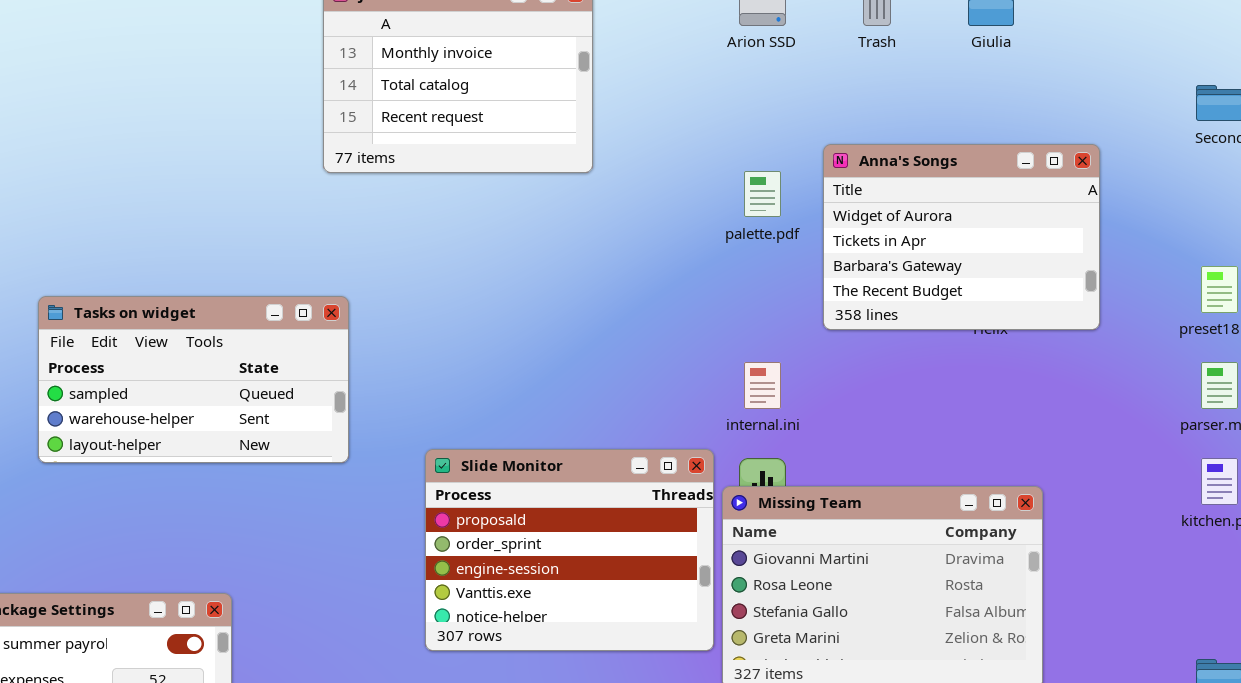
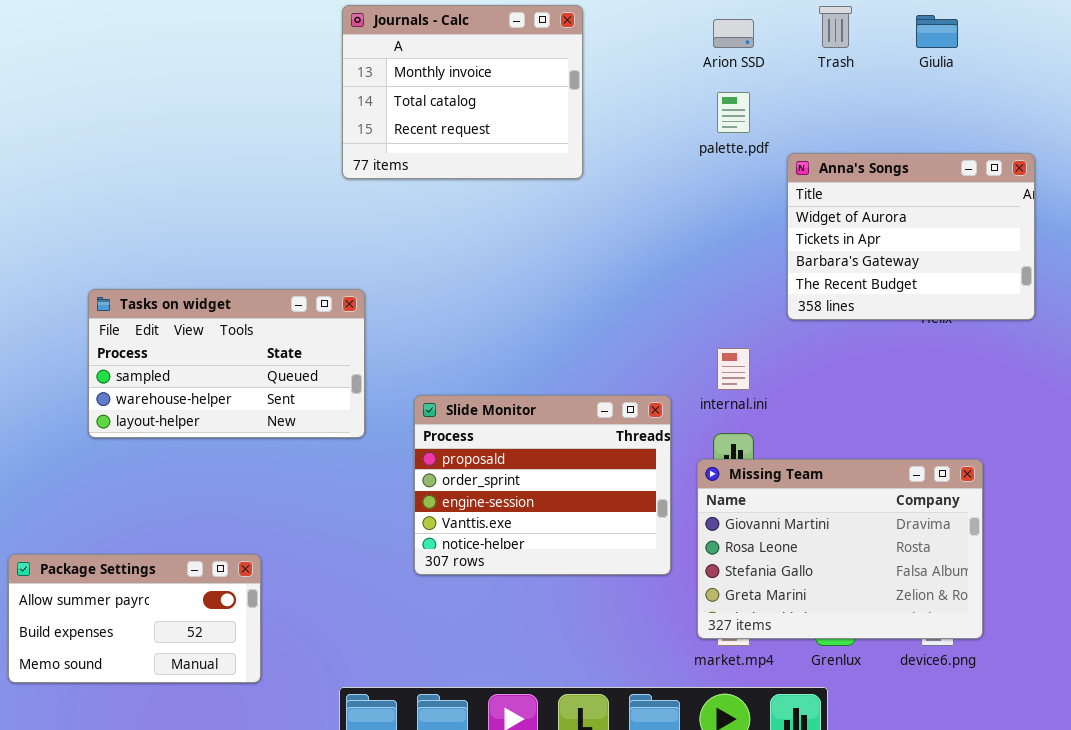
palette.pdf: [744,171,781,217] -> [717,92,750,133], moved
Slide Monitor: [425,449,714,651] -> [414,395,671,575], moved

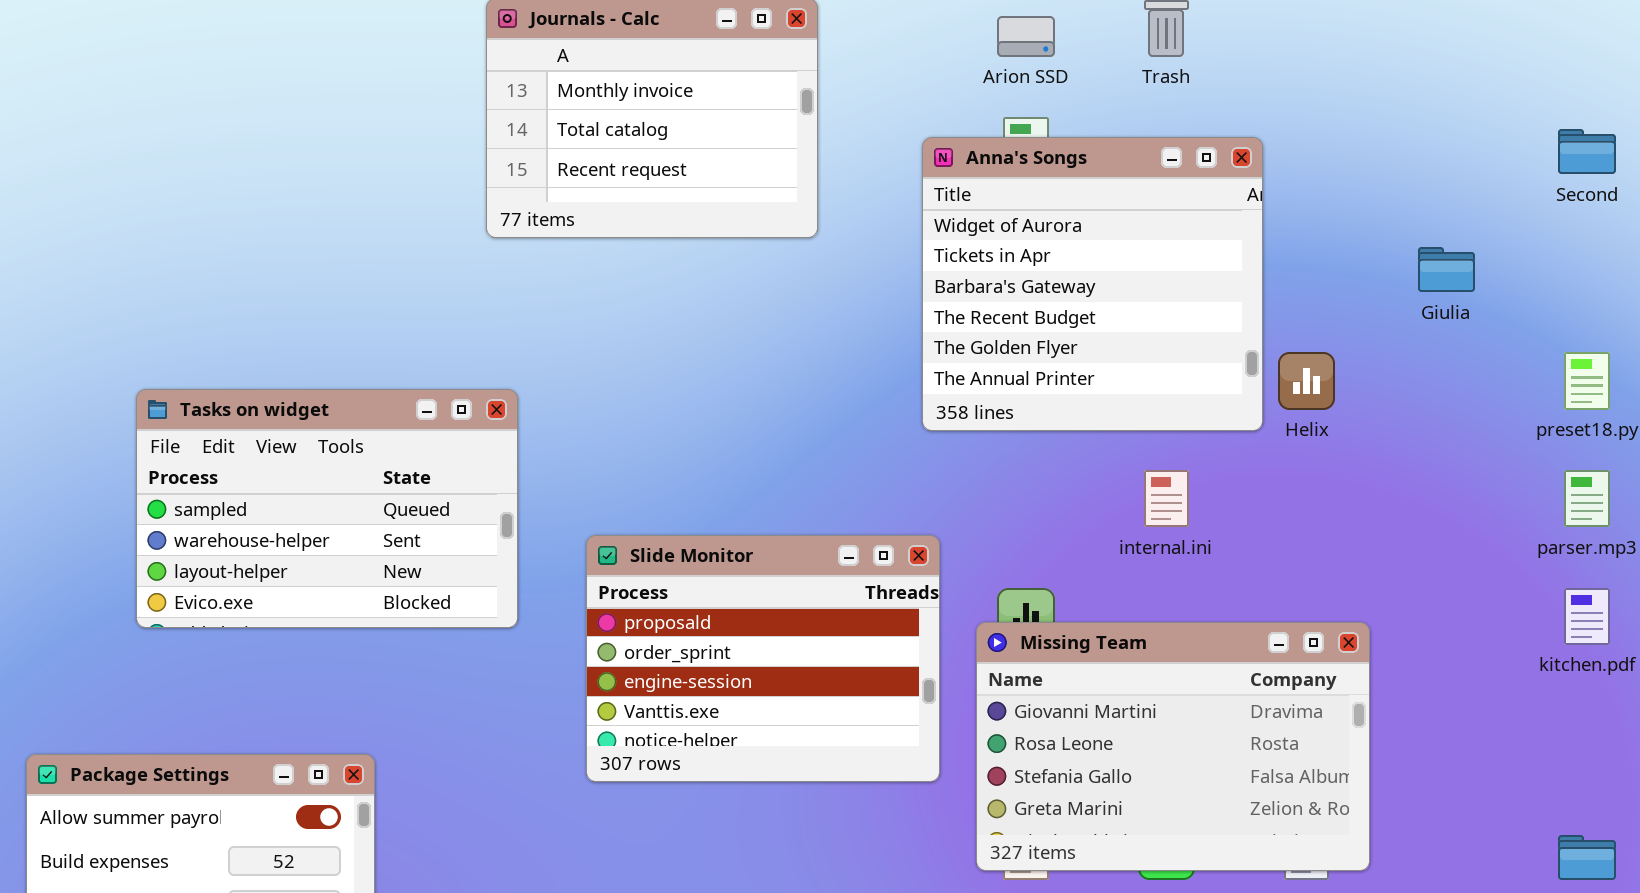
Giulia: [916,15,958,48] -> [1418,247,1475,292], moved
Anna's Songs: [787,153,1035,320] -> [922,137,1263,431], moved, resized
Tasks on widget: [88,289,365,438] -> [136,389,518,628], resized
internal.ini: [717,348,750,390] -> [1144,470,1189,527], moved

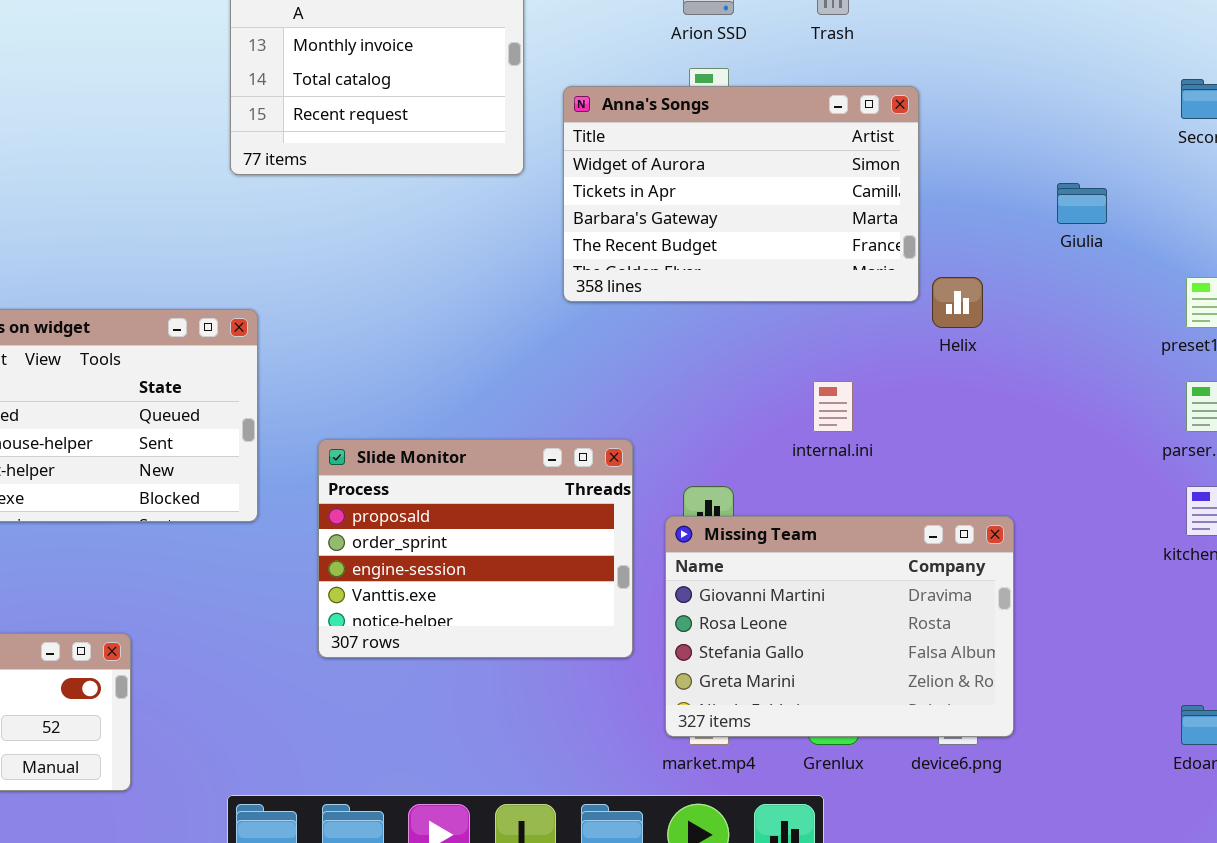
Anna's Songs: [922,137,1263,431] -> [563,86,919,302], resized

